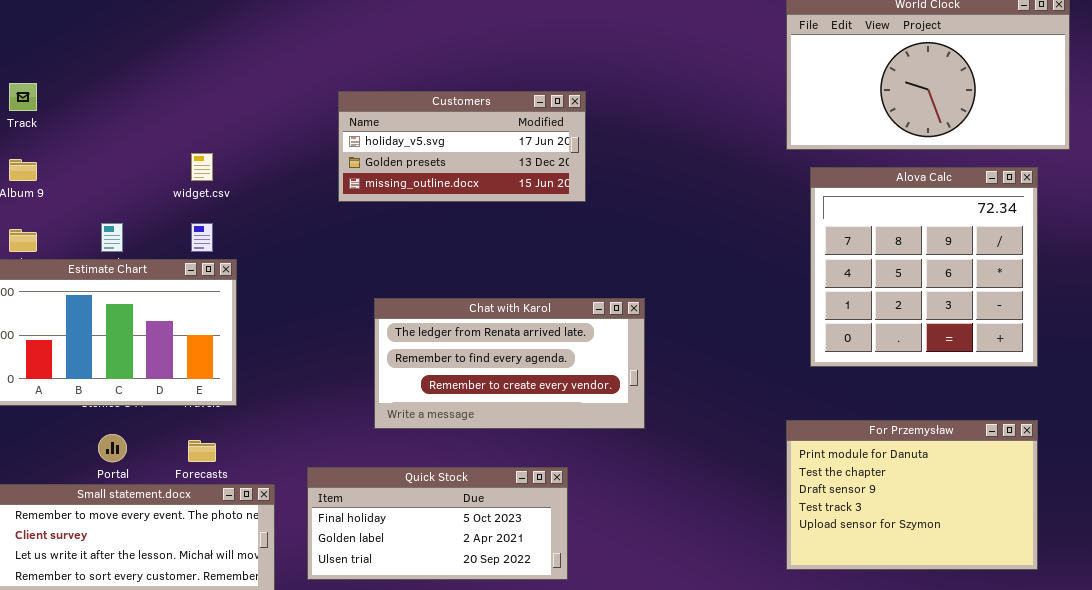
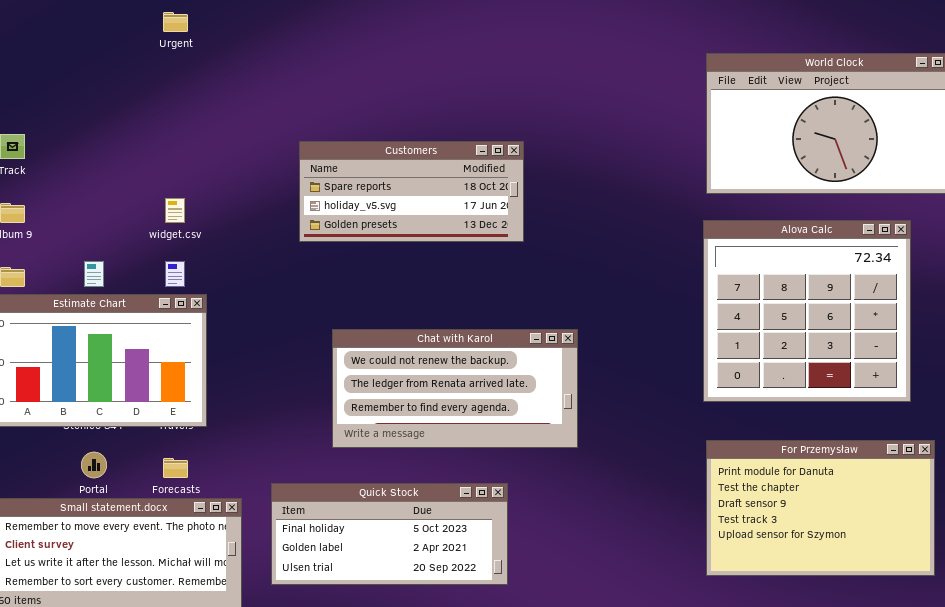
Customers: [338,91,586,202] -> [299,141,524,242], scrolled up 1 row
Alova Calc: [810,167,1038,367] -> [703,220,911,402], moved
Chat with Karol: [374,298,645,429] -> [332,329,578,448], scrolled up 1 row

